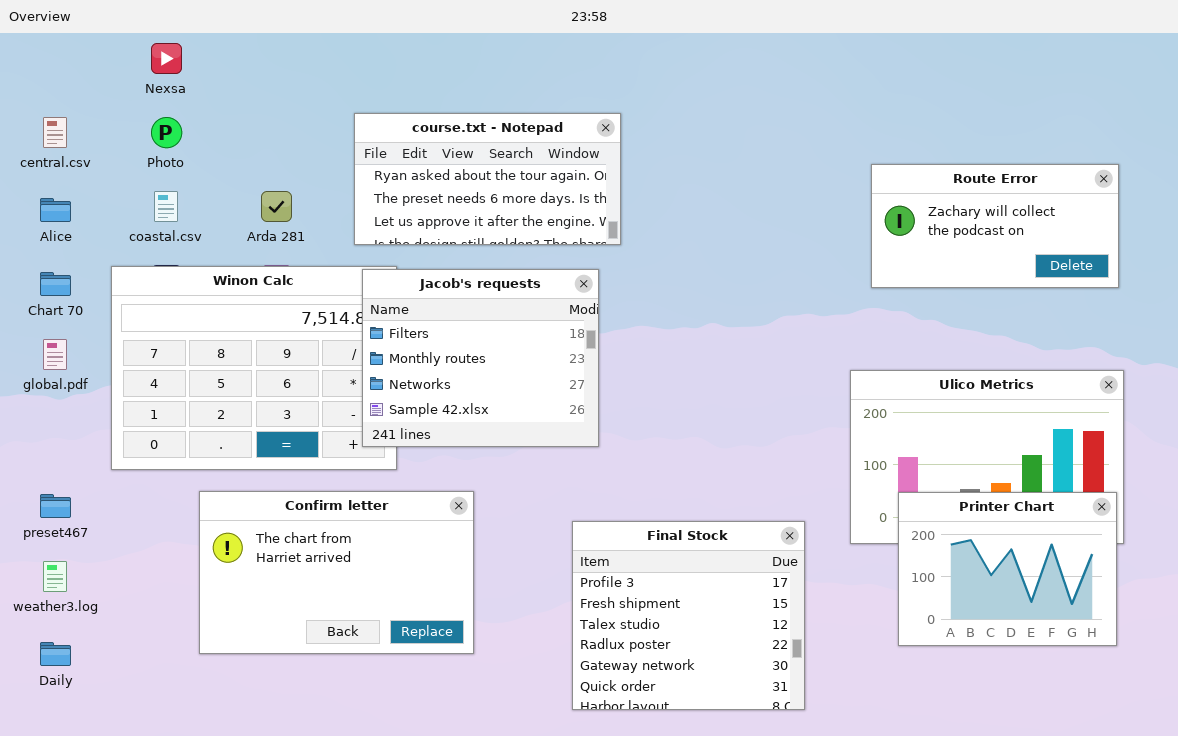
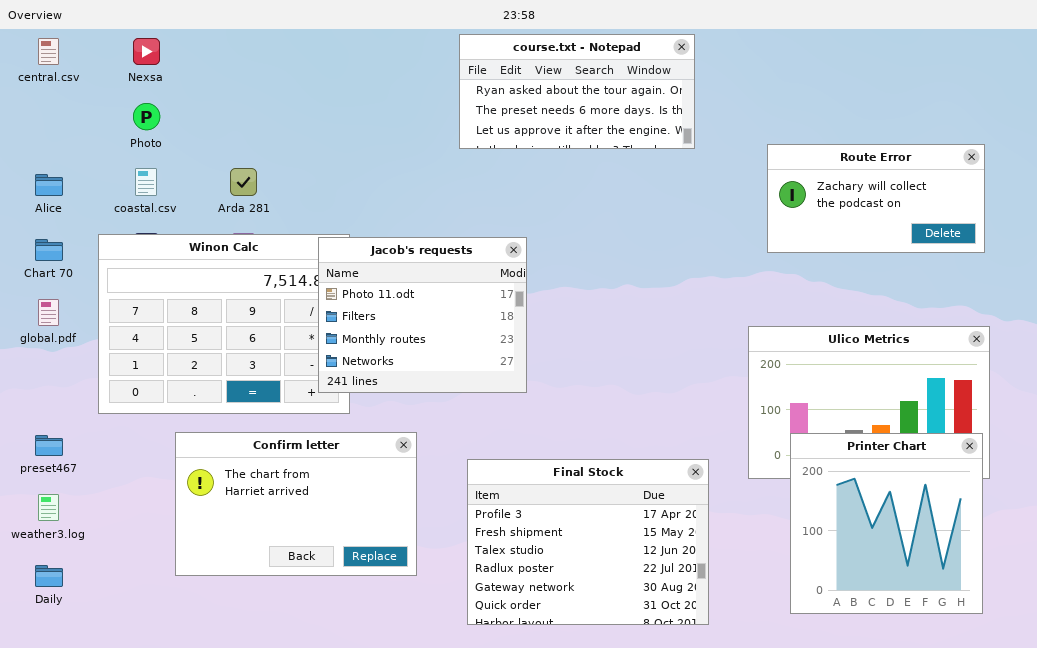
course.txt - Notepad: [354,113,621,245] -> [459,34,695,149], moved
central.csv: [43,117,67,148] -> [38,38,59,65], moved
Jacob's requests: [362,269,599,447] -> [318,237,527,393], scrolled up 1 row
Printer Chart: [898,492,1117,646] -> [790,433,983,614], resized
Final Stock: [572,521,805,710] -> [467,459,709,625], resized

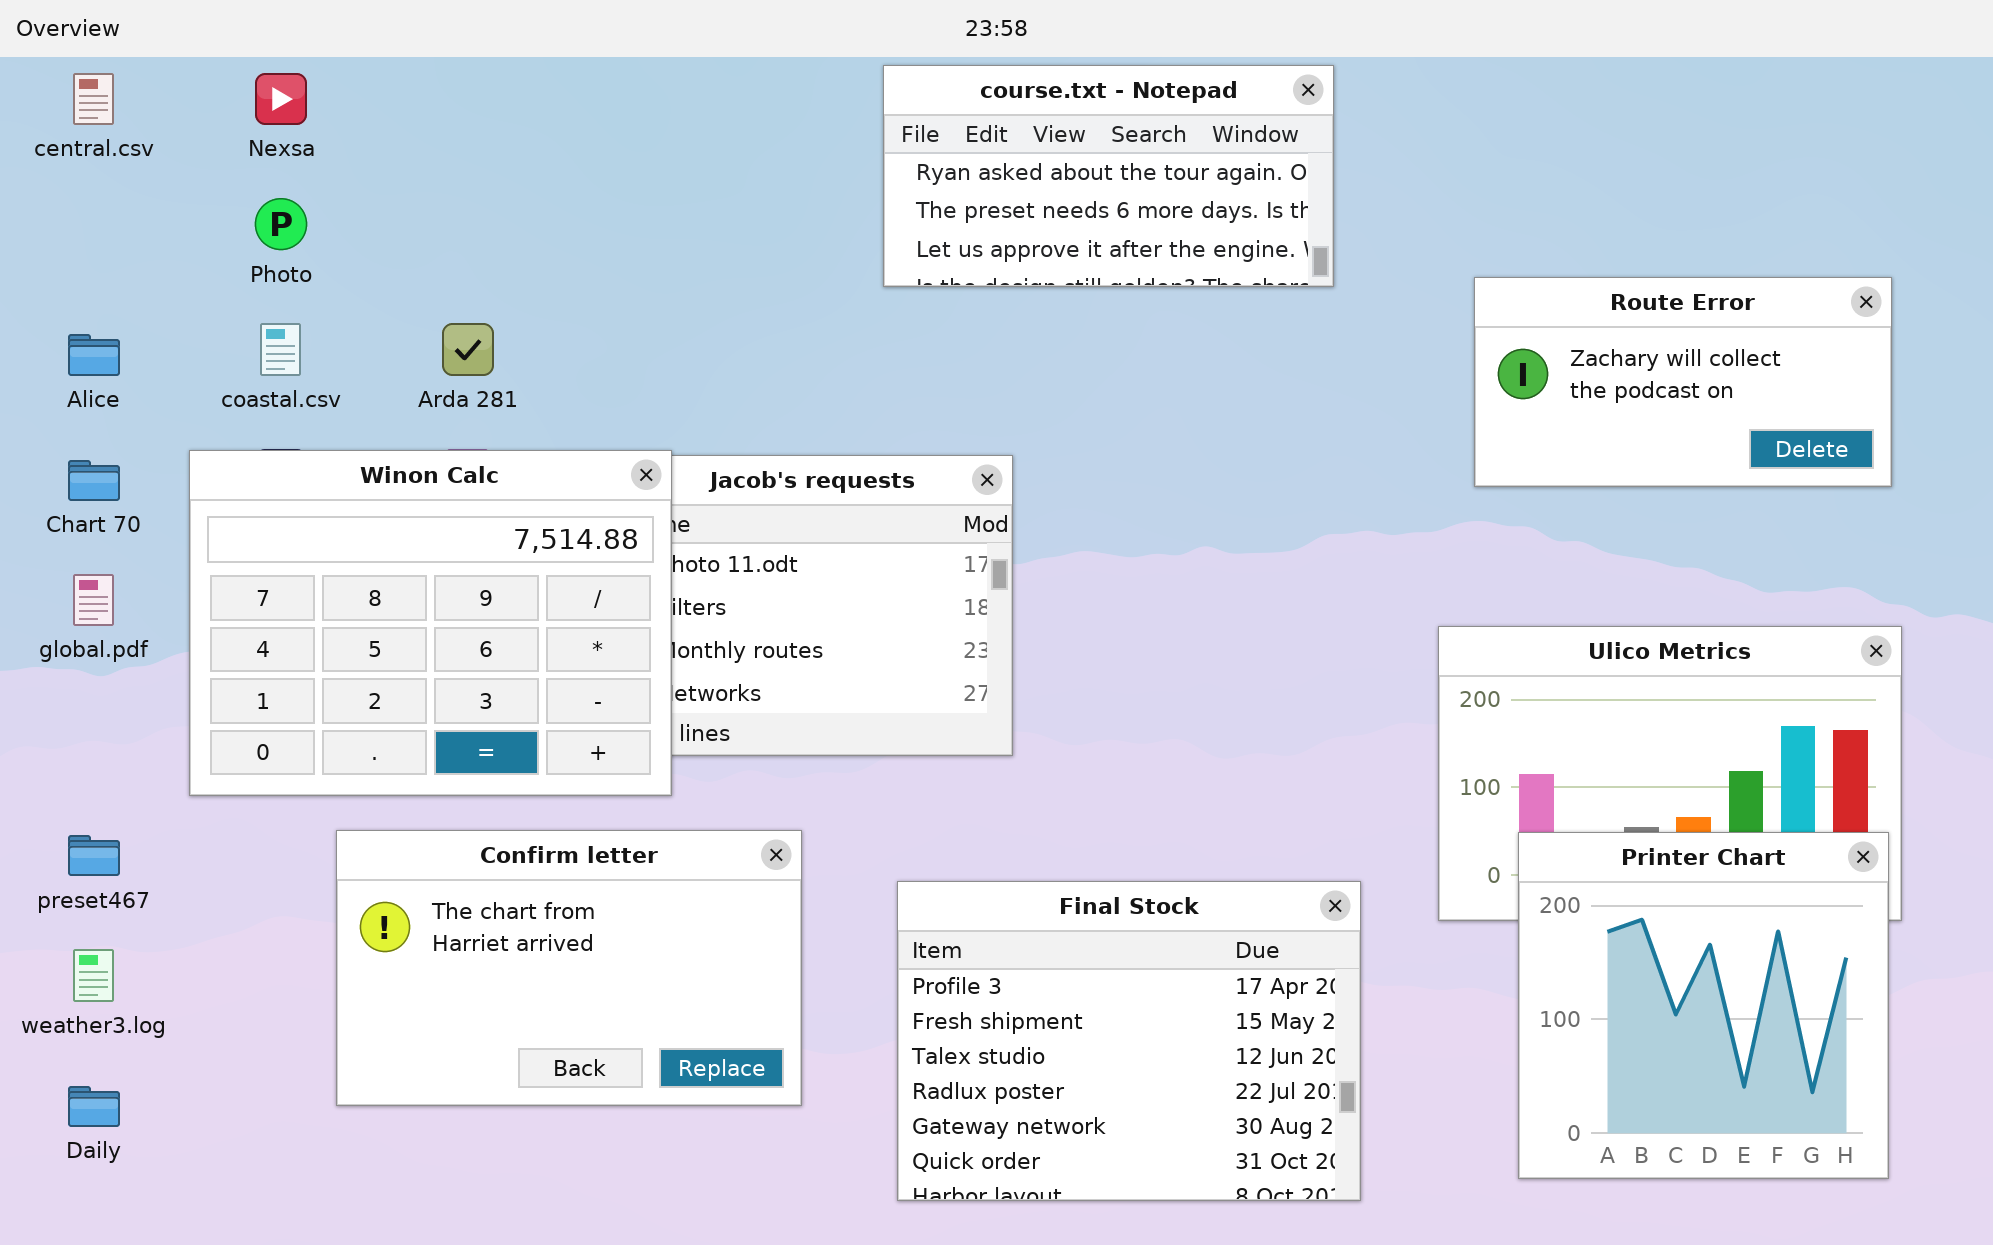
Winon Calc: [98,234,350,414] -> [189,450,672,796], raised

